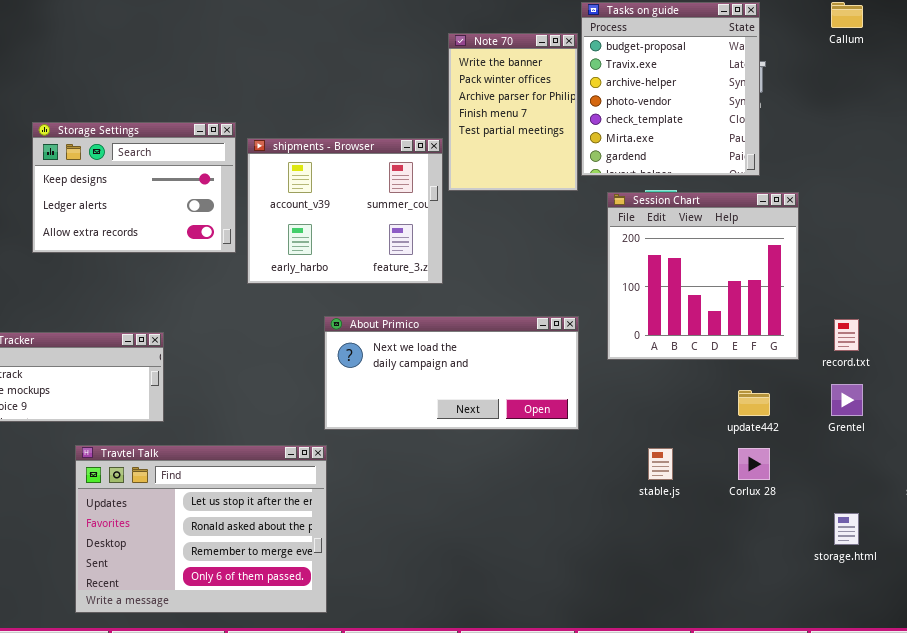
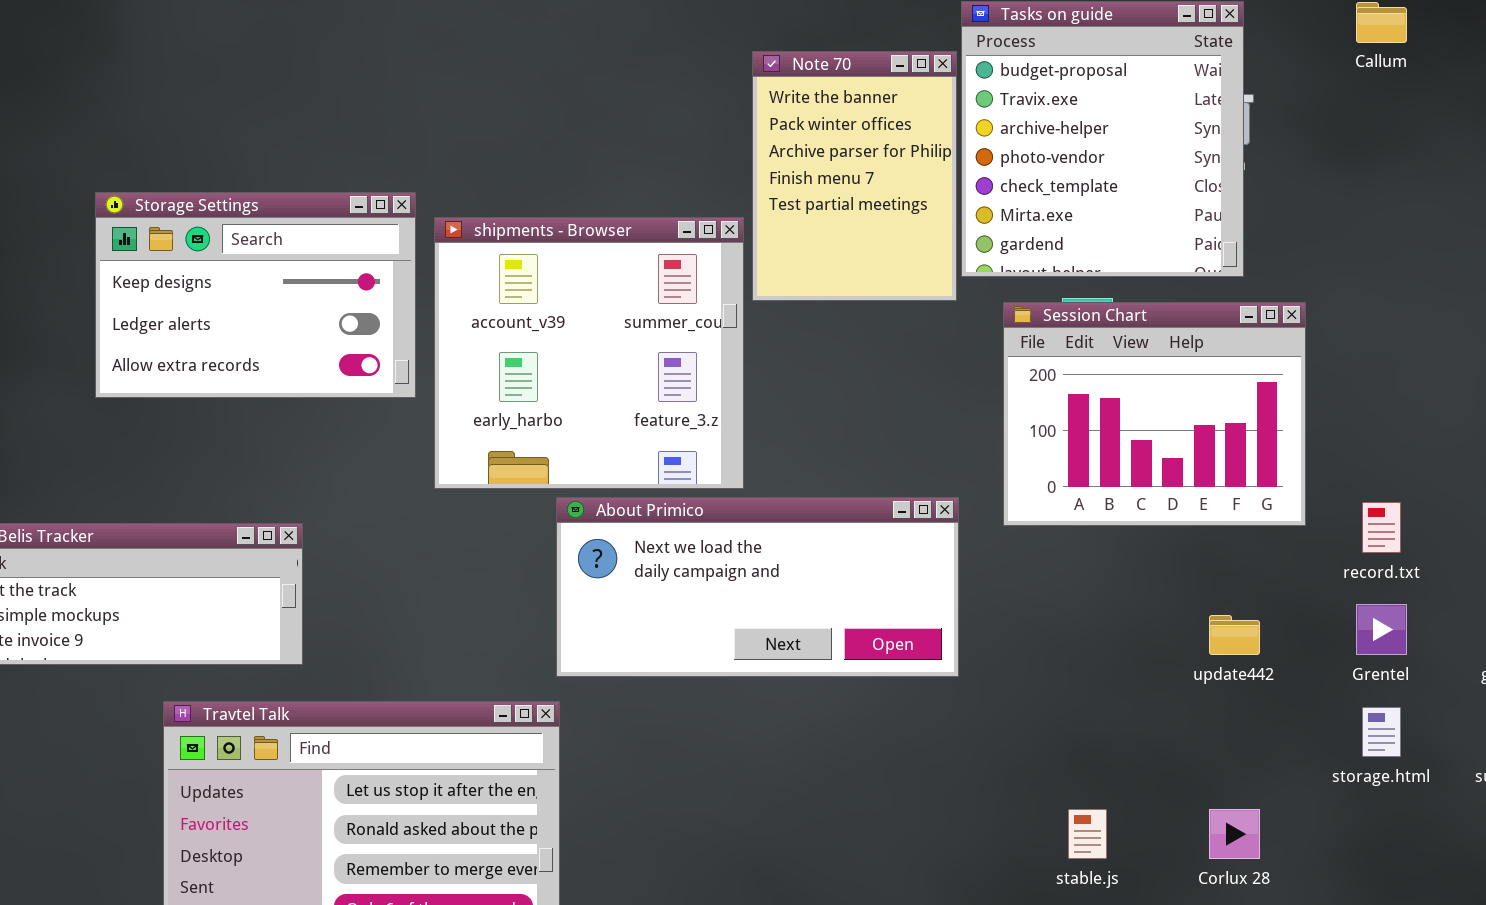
shipments - Browser: [247,138,443,284] -> [434,217,744,489], resized
Session Chart: [607,192,799,360] -> [1003,302,1306,526], resized
stable.js: [648,448,673,480] -> [1068,809,1107,859], moved
Corlux 28: [738,448,770,480] -> [1209,809,1260,859], moved
storage.html: [834,513,859,545] -> [1362,707,1401,757], moved

